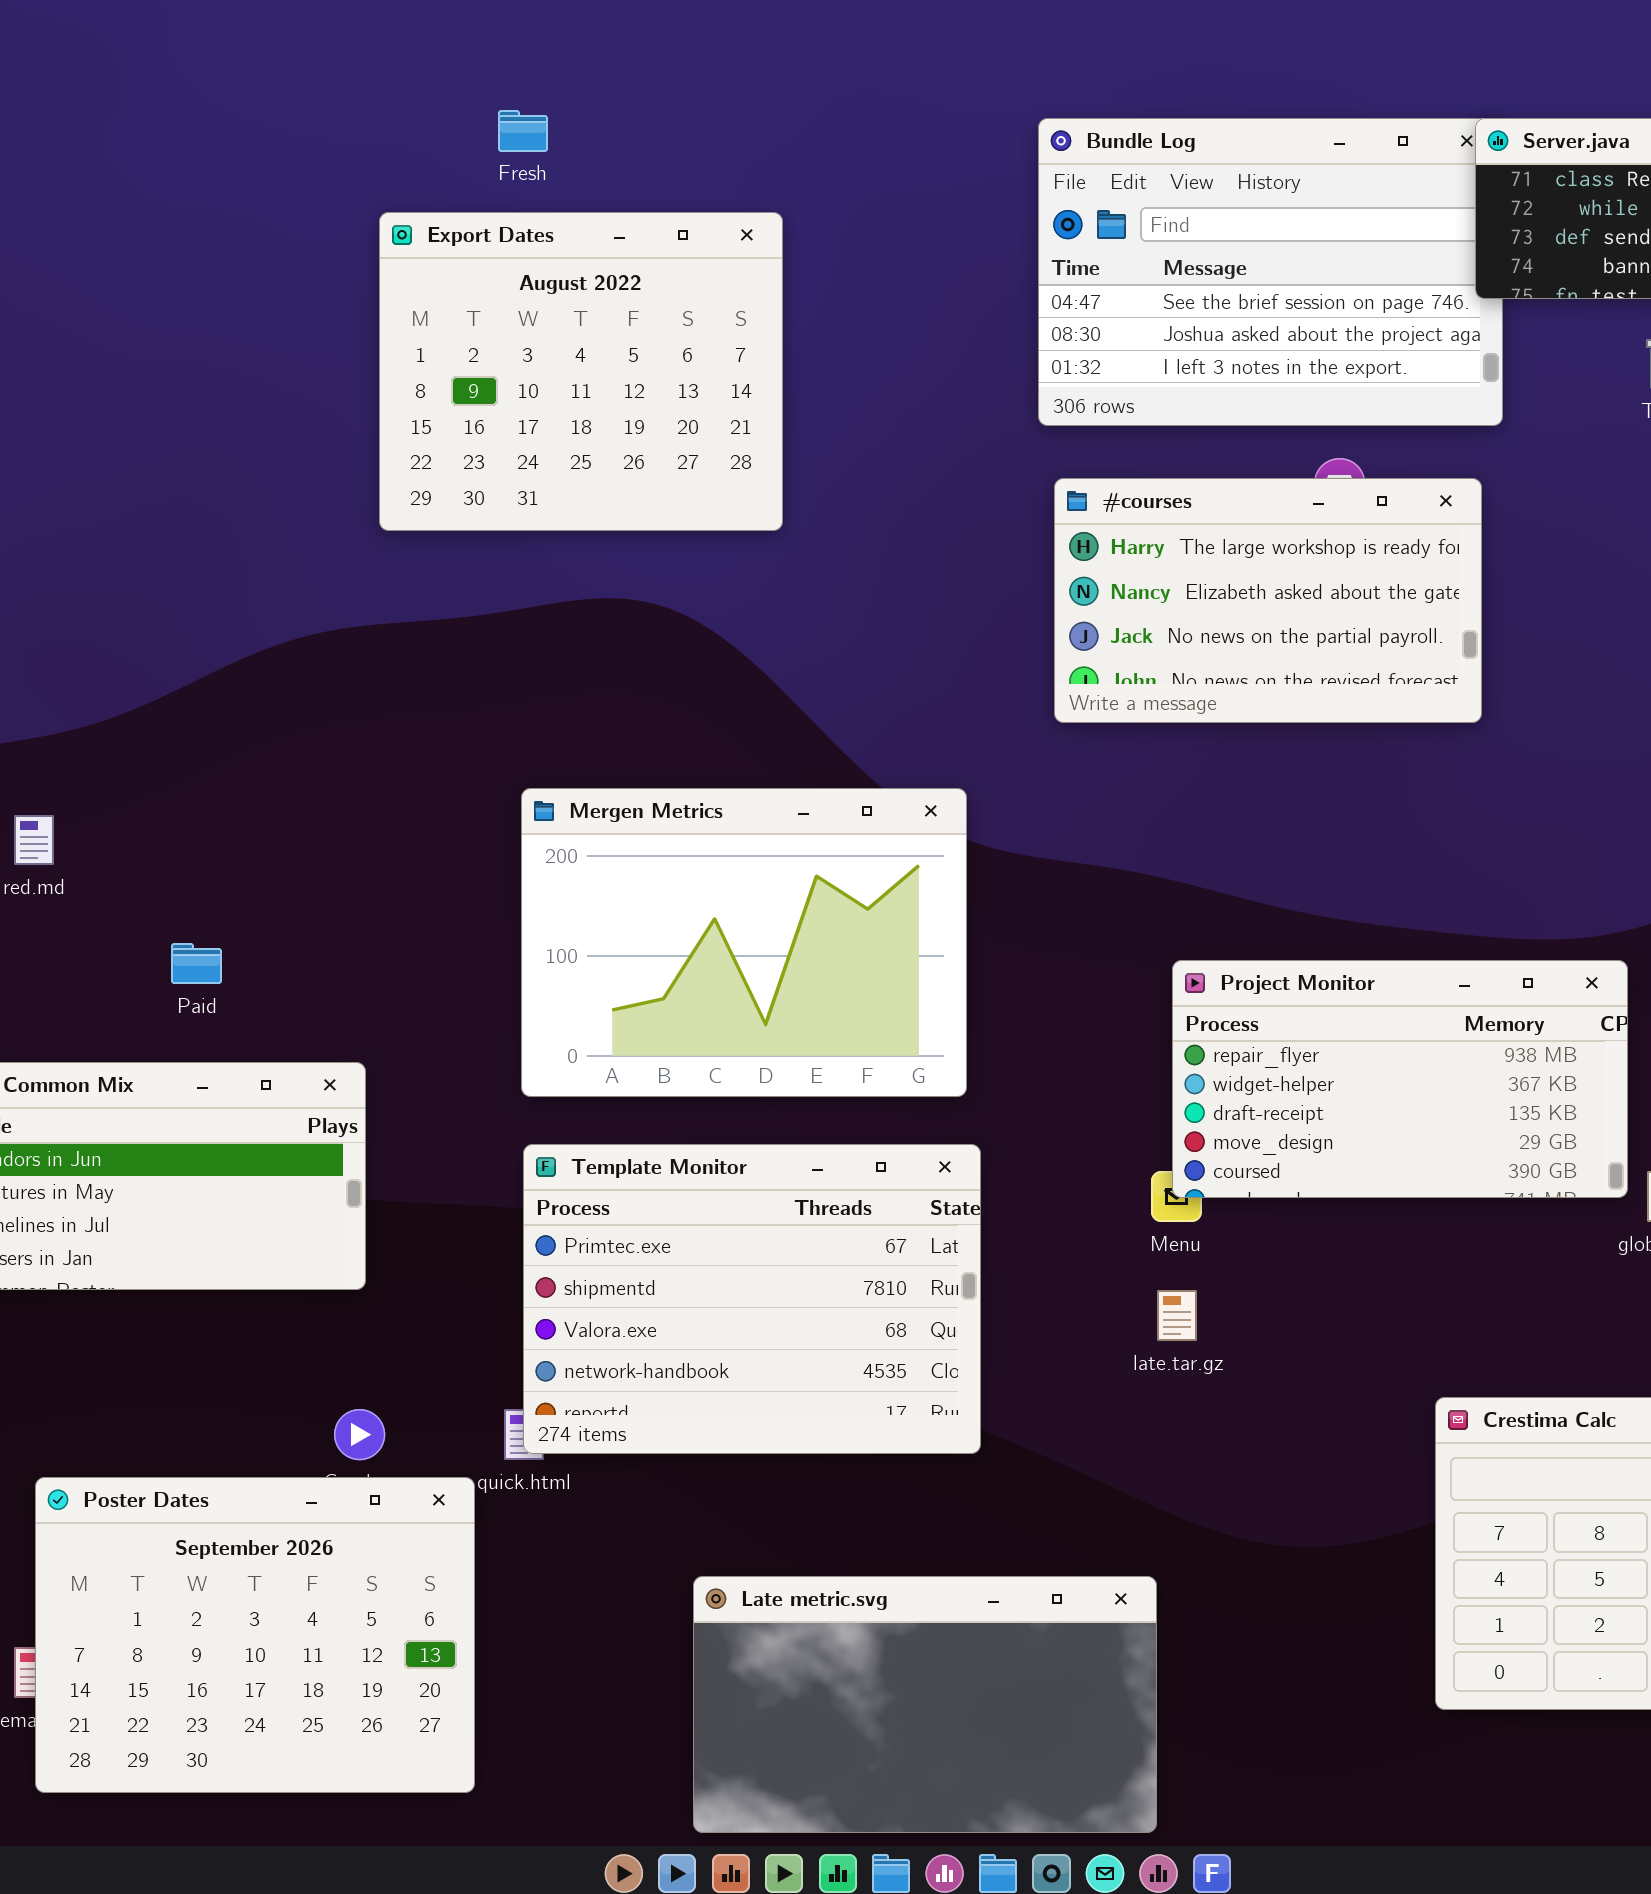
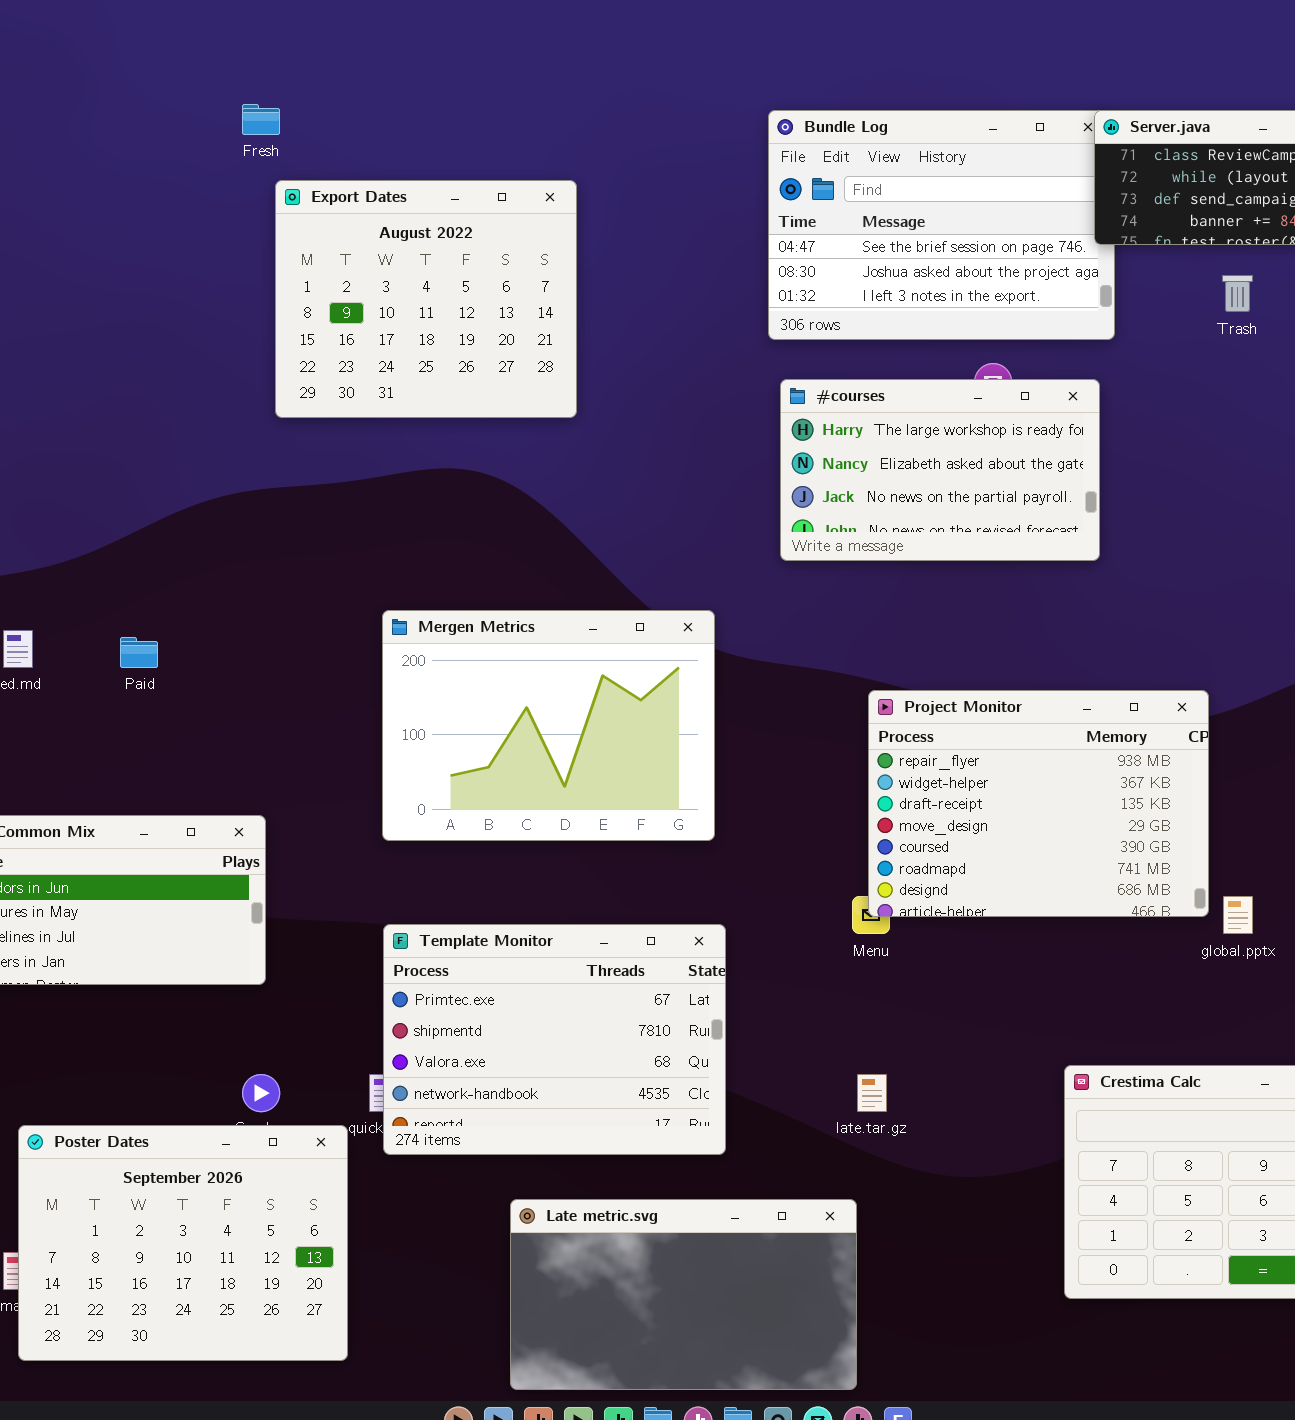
Fresh: [498,110,548,152] -> [242,104,280,135], moved
Paid: [171,943,222,984] -> [120,637,158,668], moved
Project Monitor: [1172,960,1628,1198] -> [868,690,1209,917], resized
Template Monitor: [523,1144,981,1454] -> [383,924,726,1155], moved
late.tar.gz: [1157,1290,1197,1341] -> [857,1074,887,1112], moved

